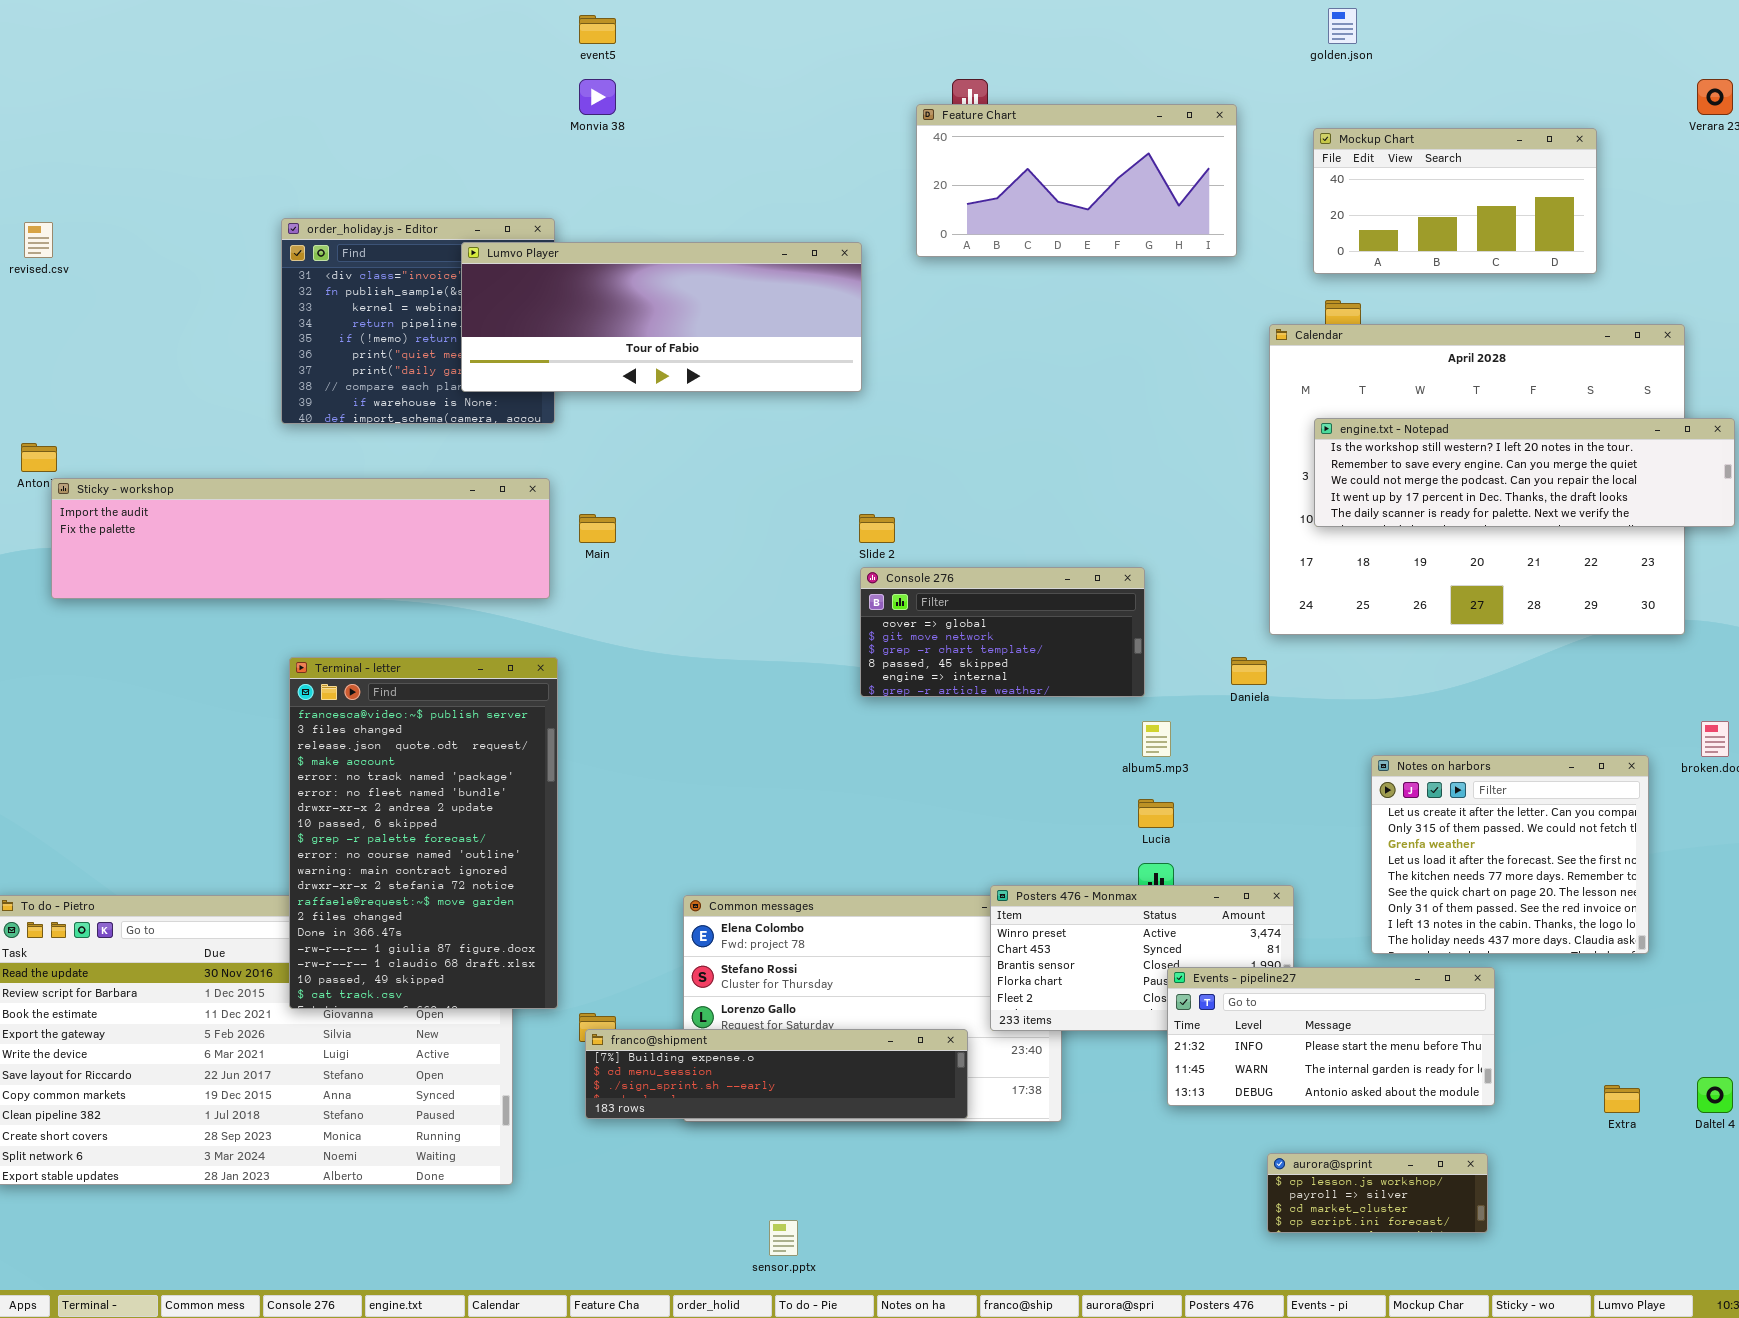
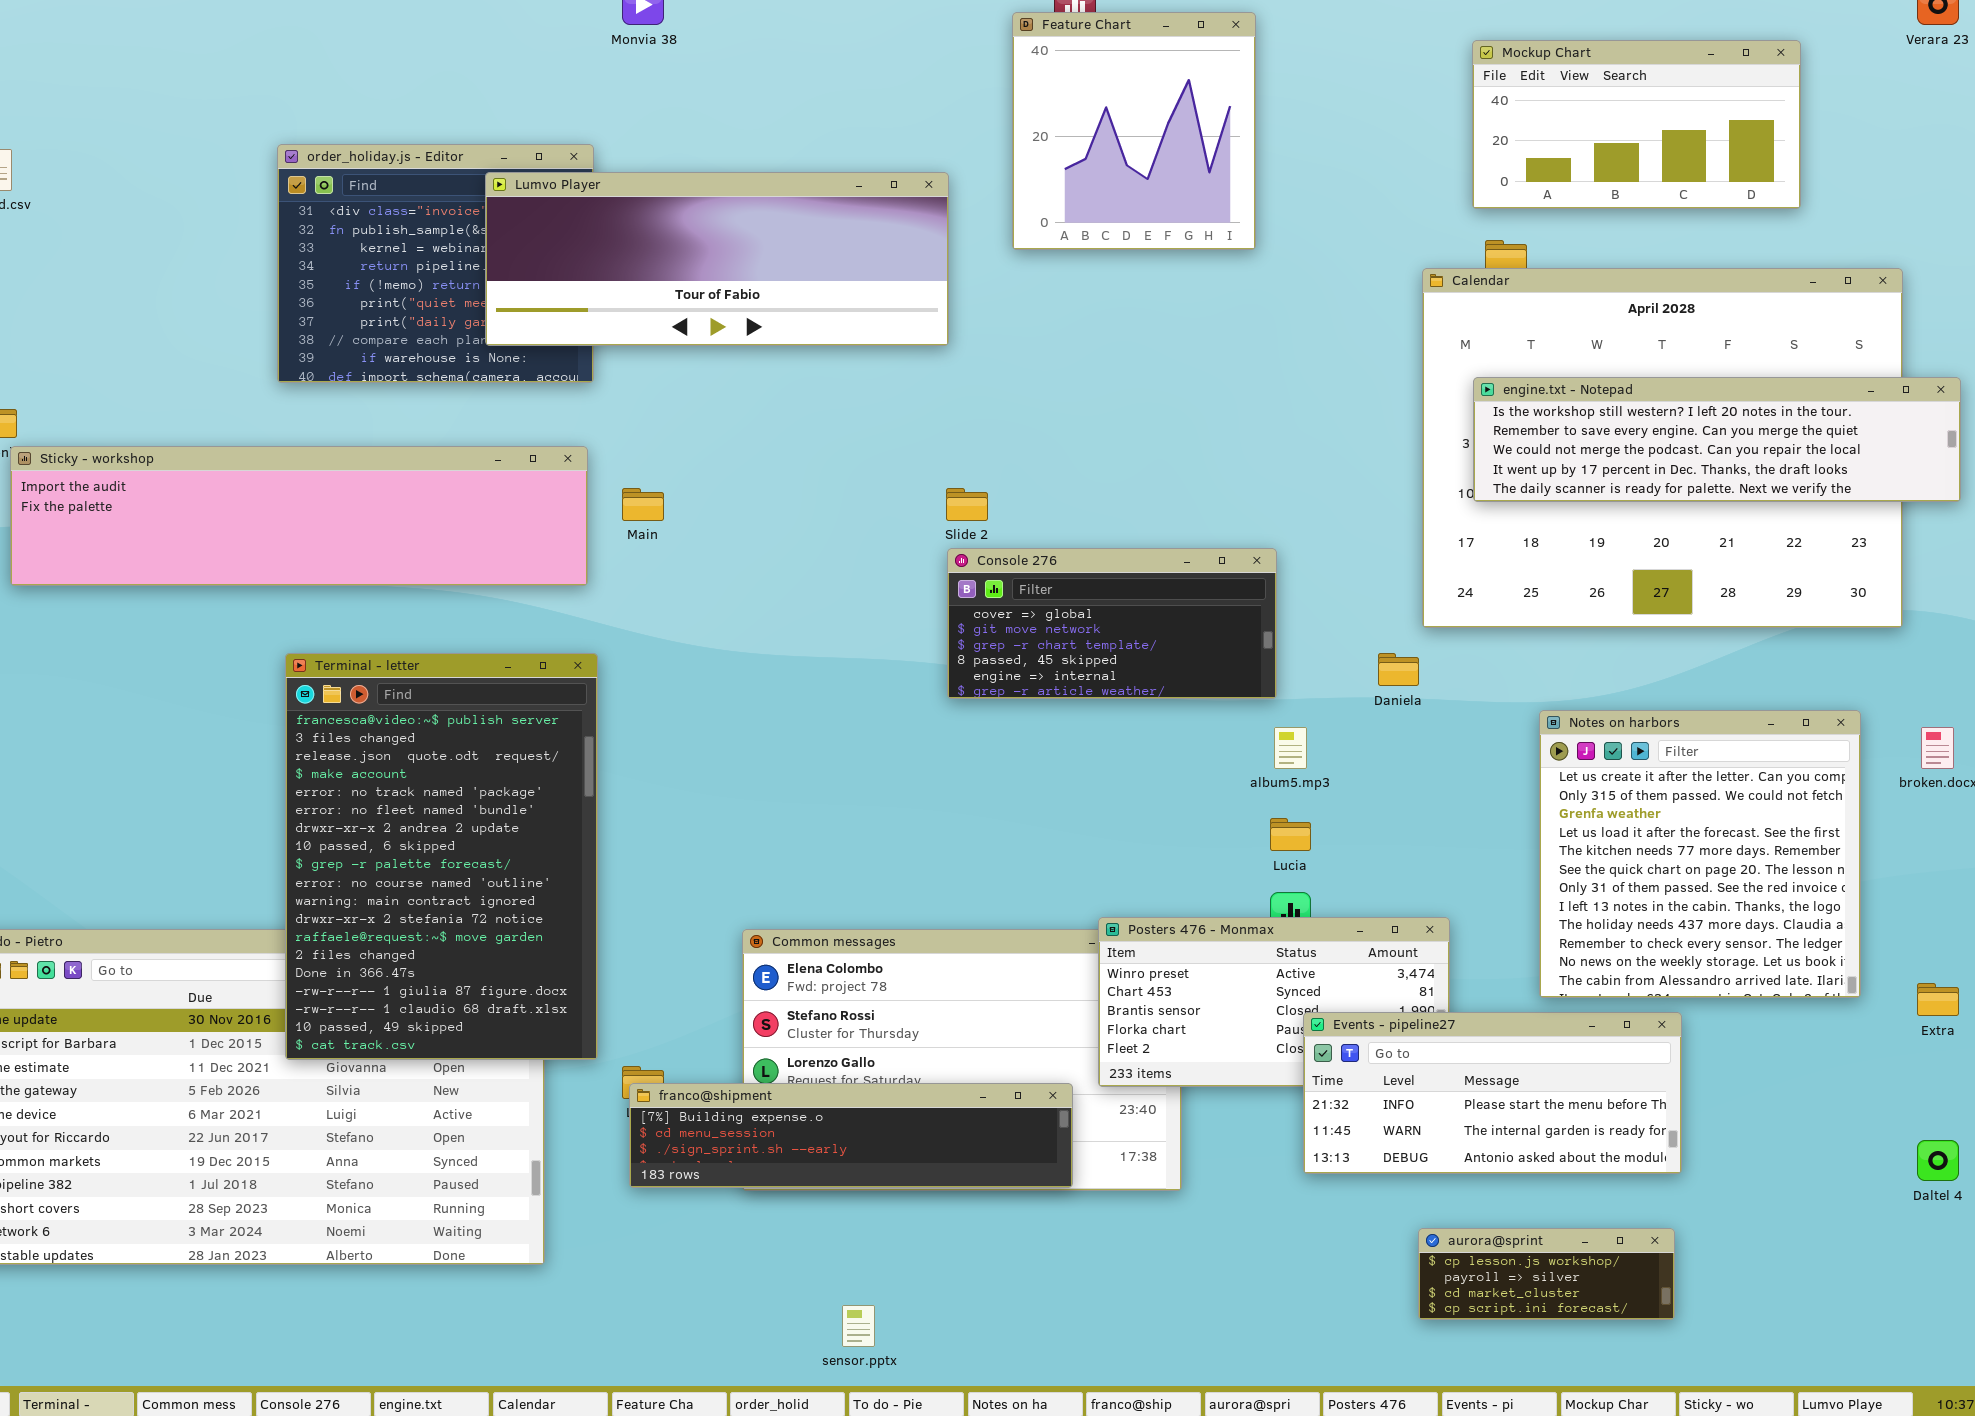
Feature Chart: [916,104,1237,257] -> [1012,12,1256,250], resized
Notes on harbors: [1371,755,1649,954] -> [1539,710,1861,998], resized
Extra: [1604,1085,1640,1113] -> [1917,983,1959,1016], moved

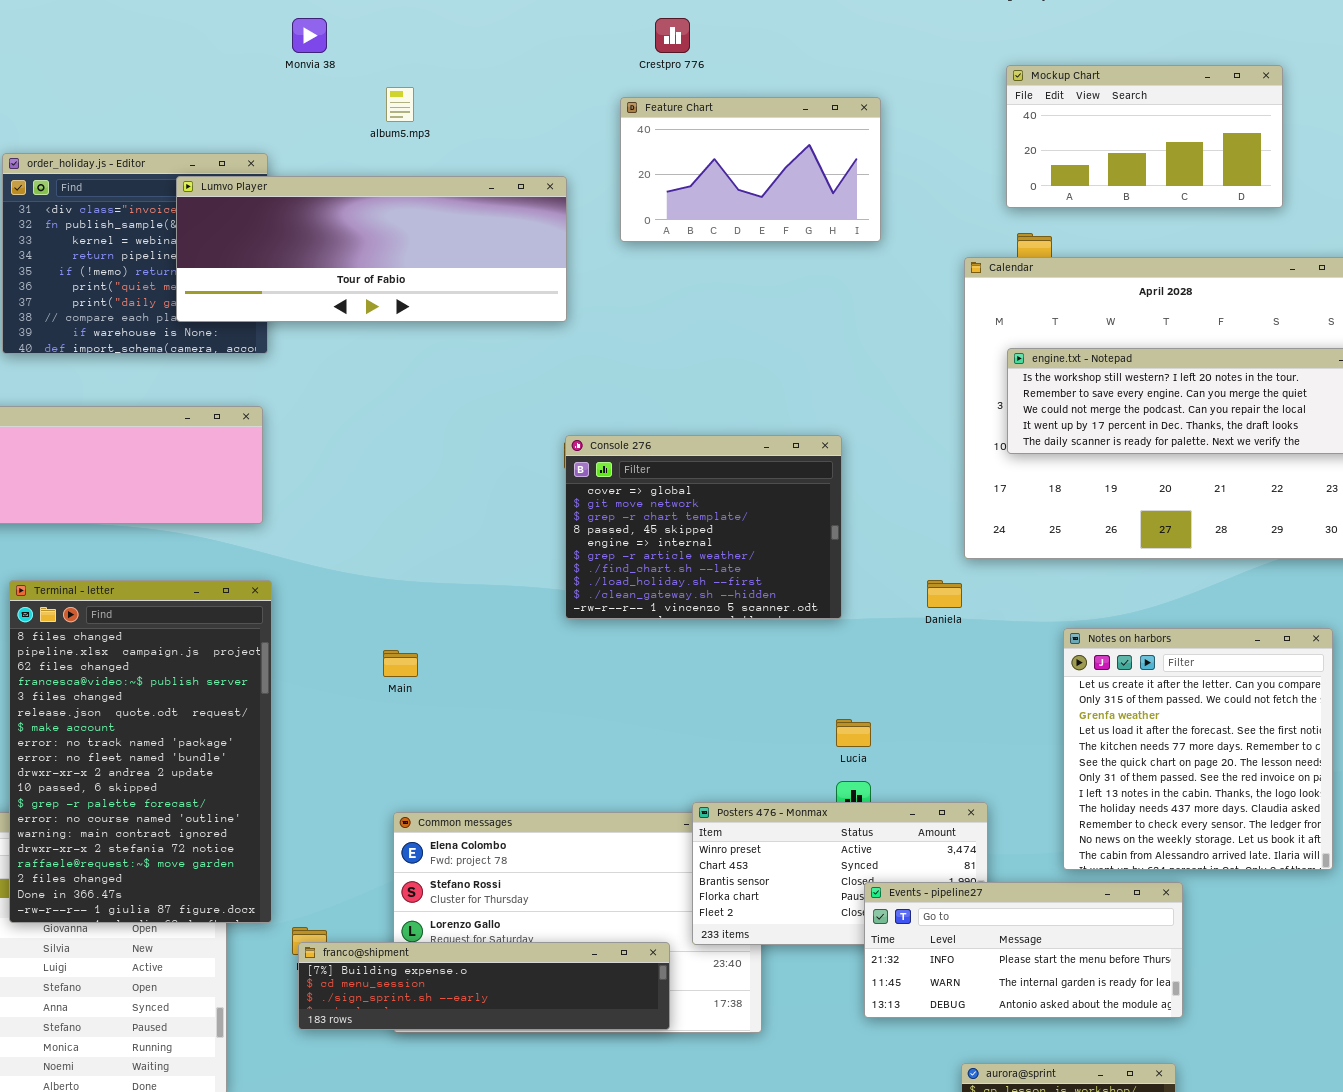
Feature Chart: [1012,12,1256,250] -> [620,97,881,242], resized
Main: [622,488,664,521] -> [383,650,418,677], moved
Console 276: [947,548,1277,699] -> [565,435,842,619], resized
Terminal - letter: [285,653,598,1060] -> [9,580,272,923], scrolled up 3 rows
album5.mp3: [1274,727,1307,769] -> [386,87,414,122], moved

